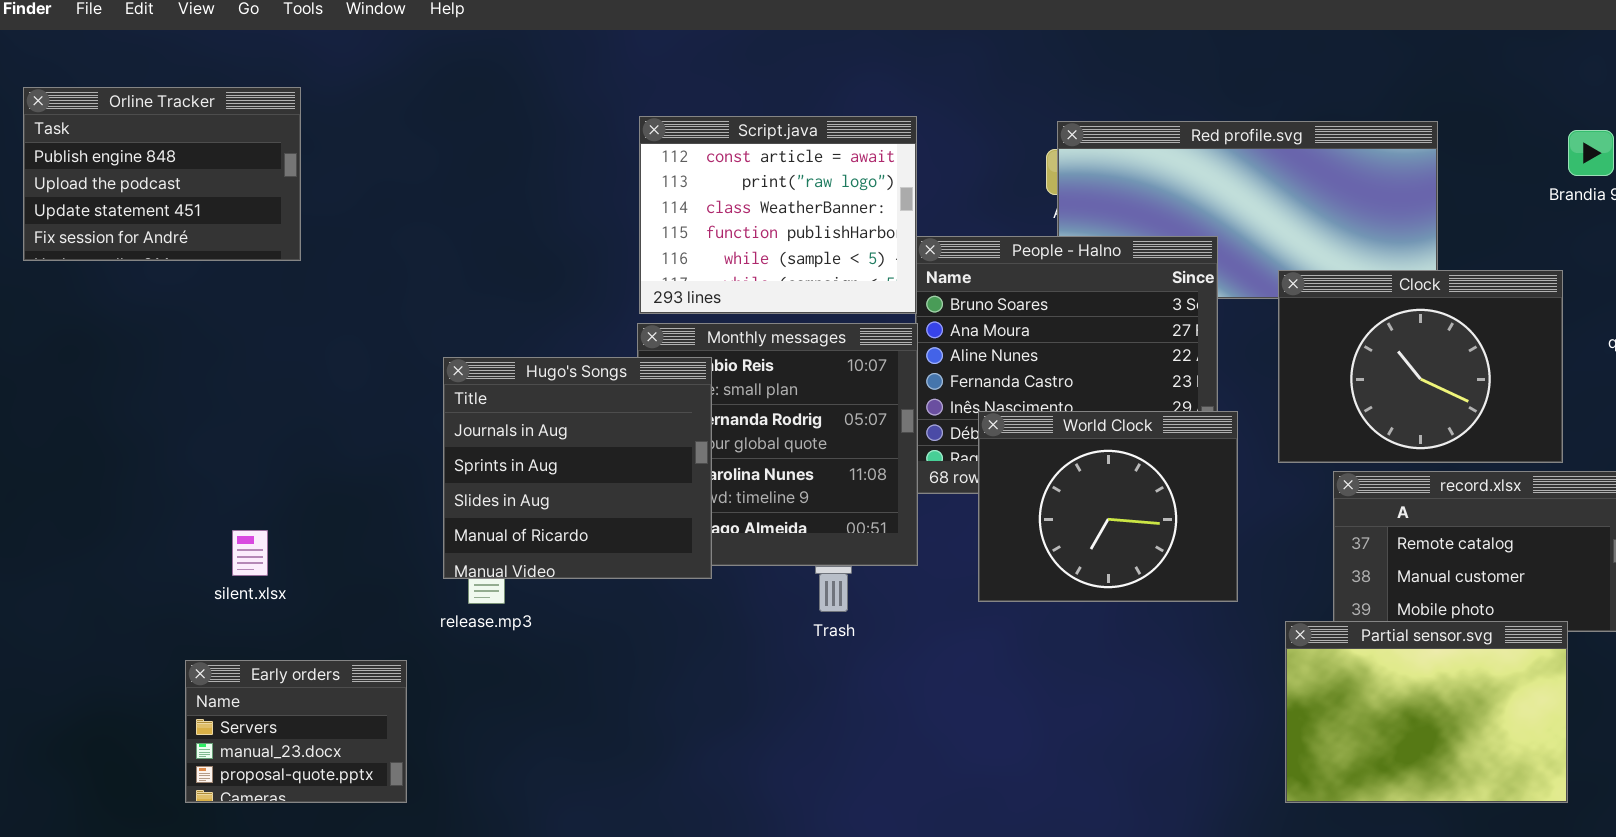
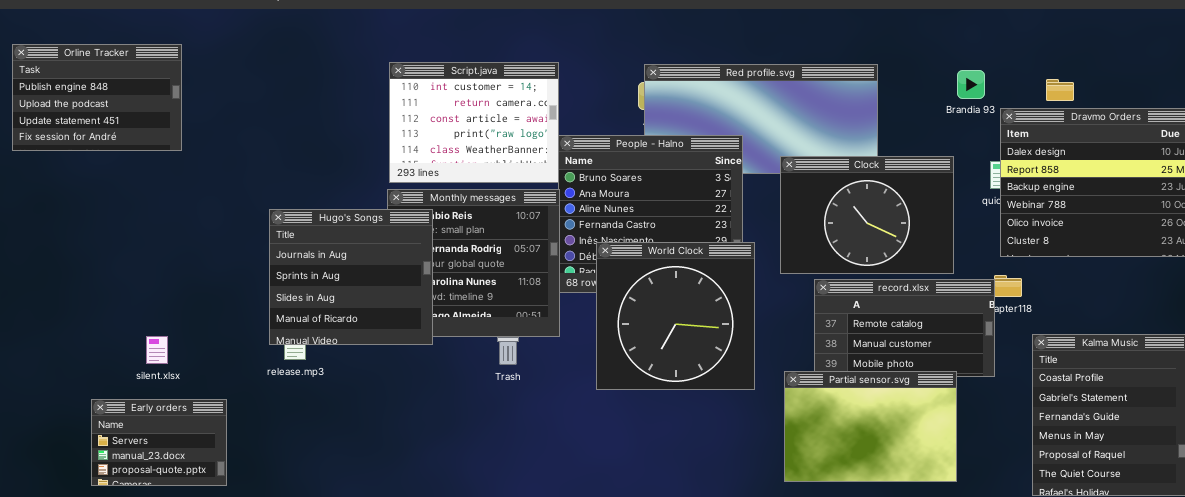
Script.java: [639,116,917,314] -> [389,62,559,183], scrolled up 2 rows
World Clock: [978,411,1238,602] -> [596,242,755,390], resized
silent.xlsx: [232,530,268,576] -> [146,336,168,364], moved
Early orders: [185,660,407,803] -> [91,399,227,486], moved

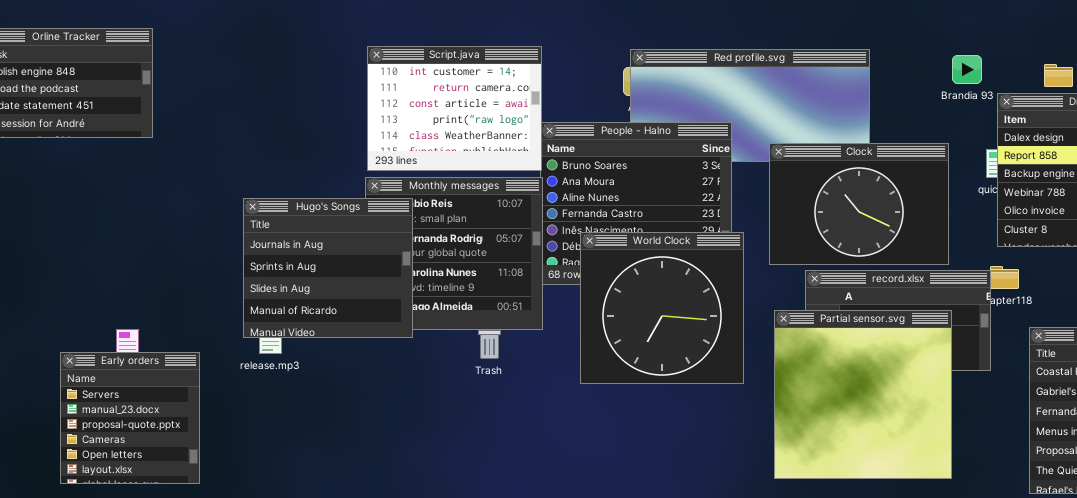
Partial sensor.svg: [784,371,957,482] -> [774,310,952,479], resized
Early orders: [91,399,227,486] -> [60,352,200,484], resized

